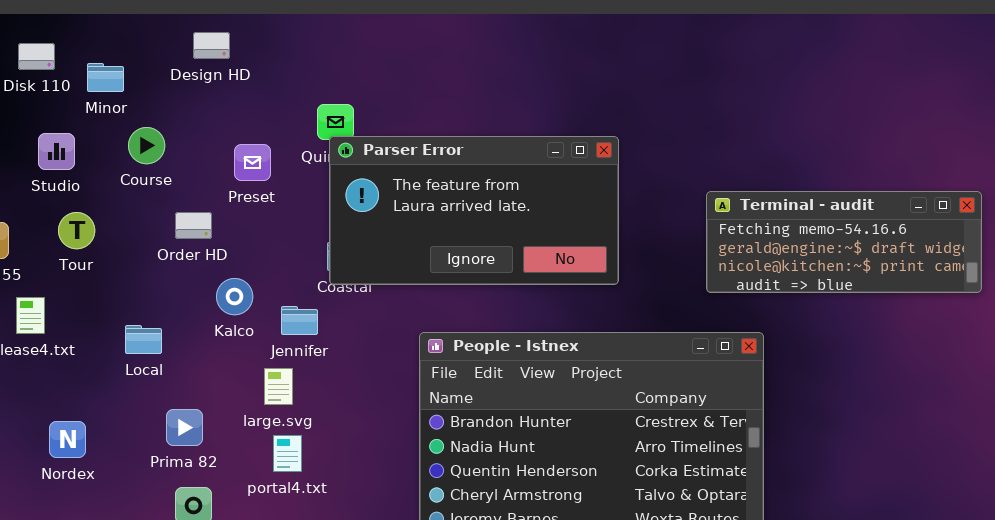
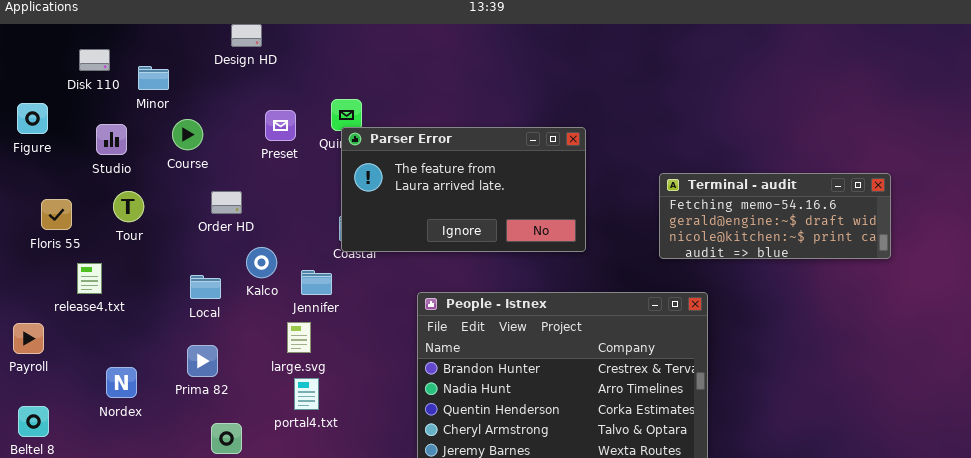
Design HD: [193,32,230,59] -> [231,24,262,47], moved
Preset: [234,144,271,181] -> [265,110,296,141], moved
Local: [125,325,162,354] -> [190,275,221,299], moved
Prima 82: [166,409,203,446] -> [187,345,218,377], moved

